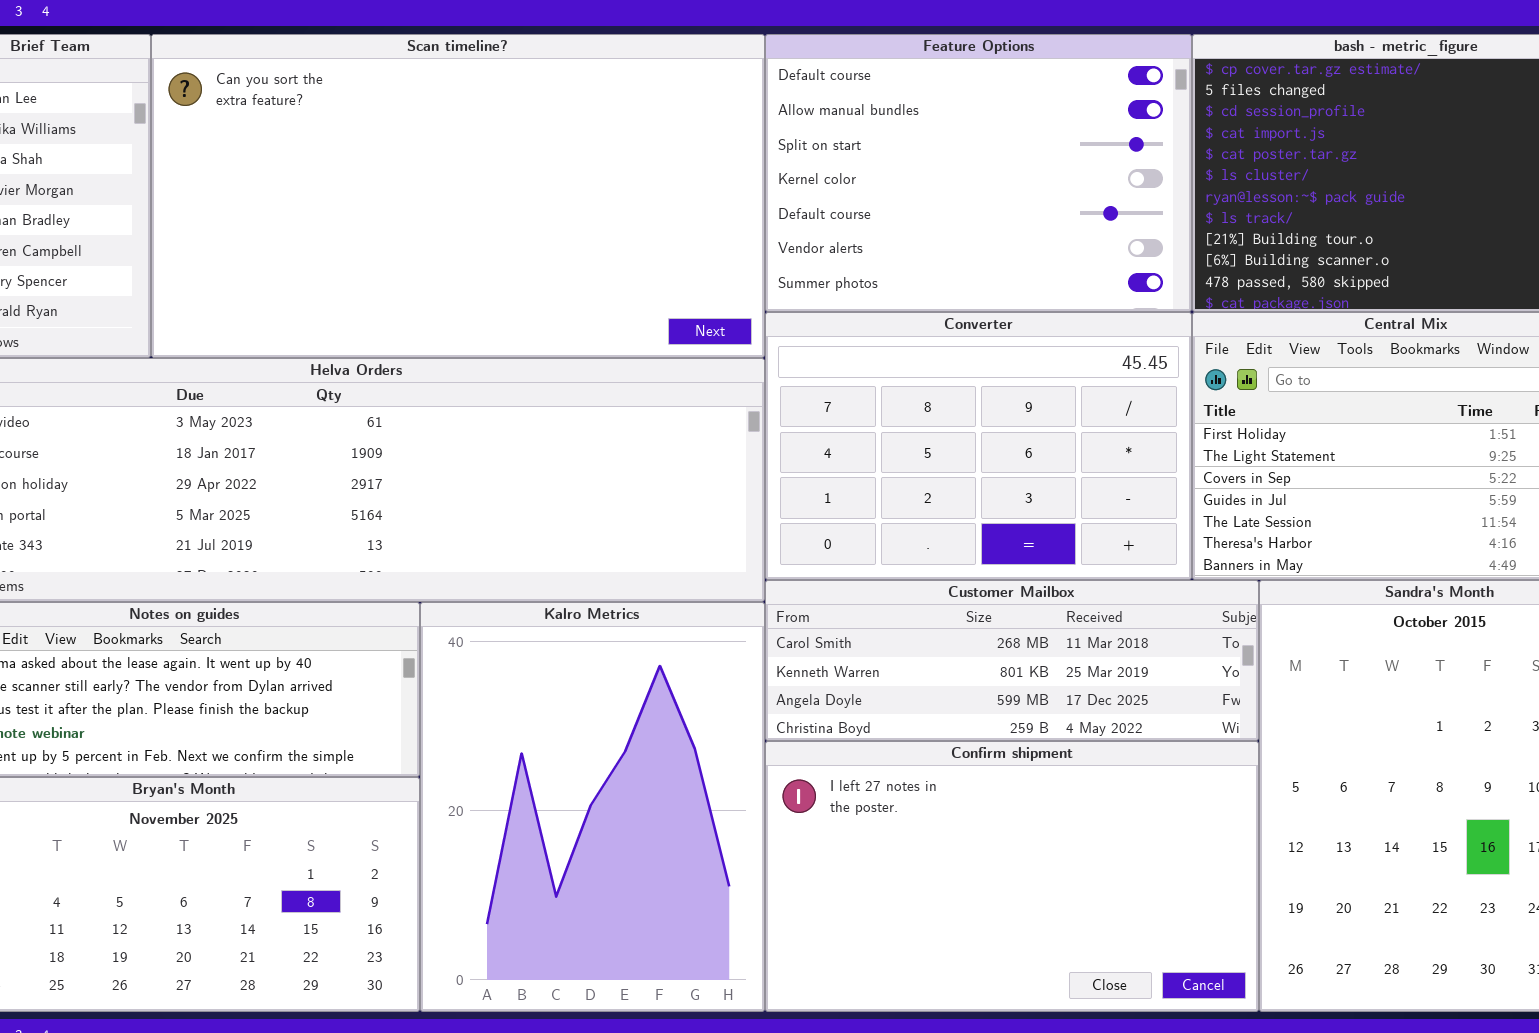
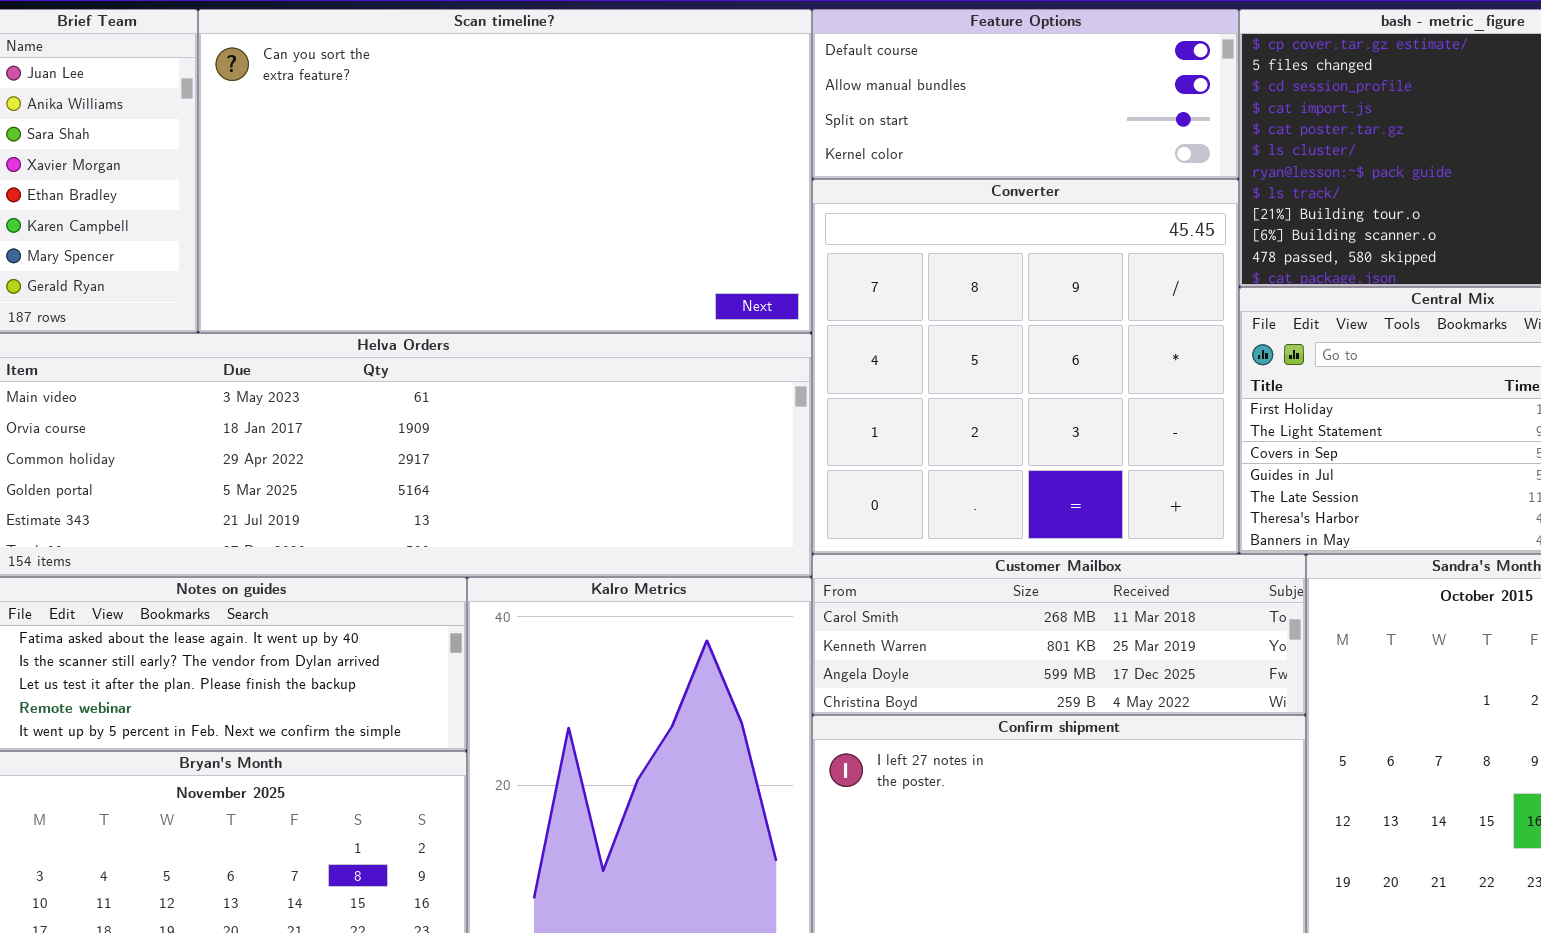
Feature Options: [765,34,1192,312] -> [812,9,1239,179], resized
Converter: [765,312,1192,580] -> [812,179,1239,554], resized

